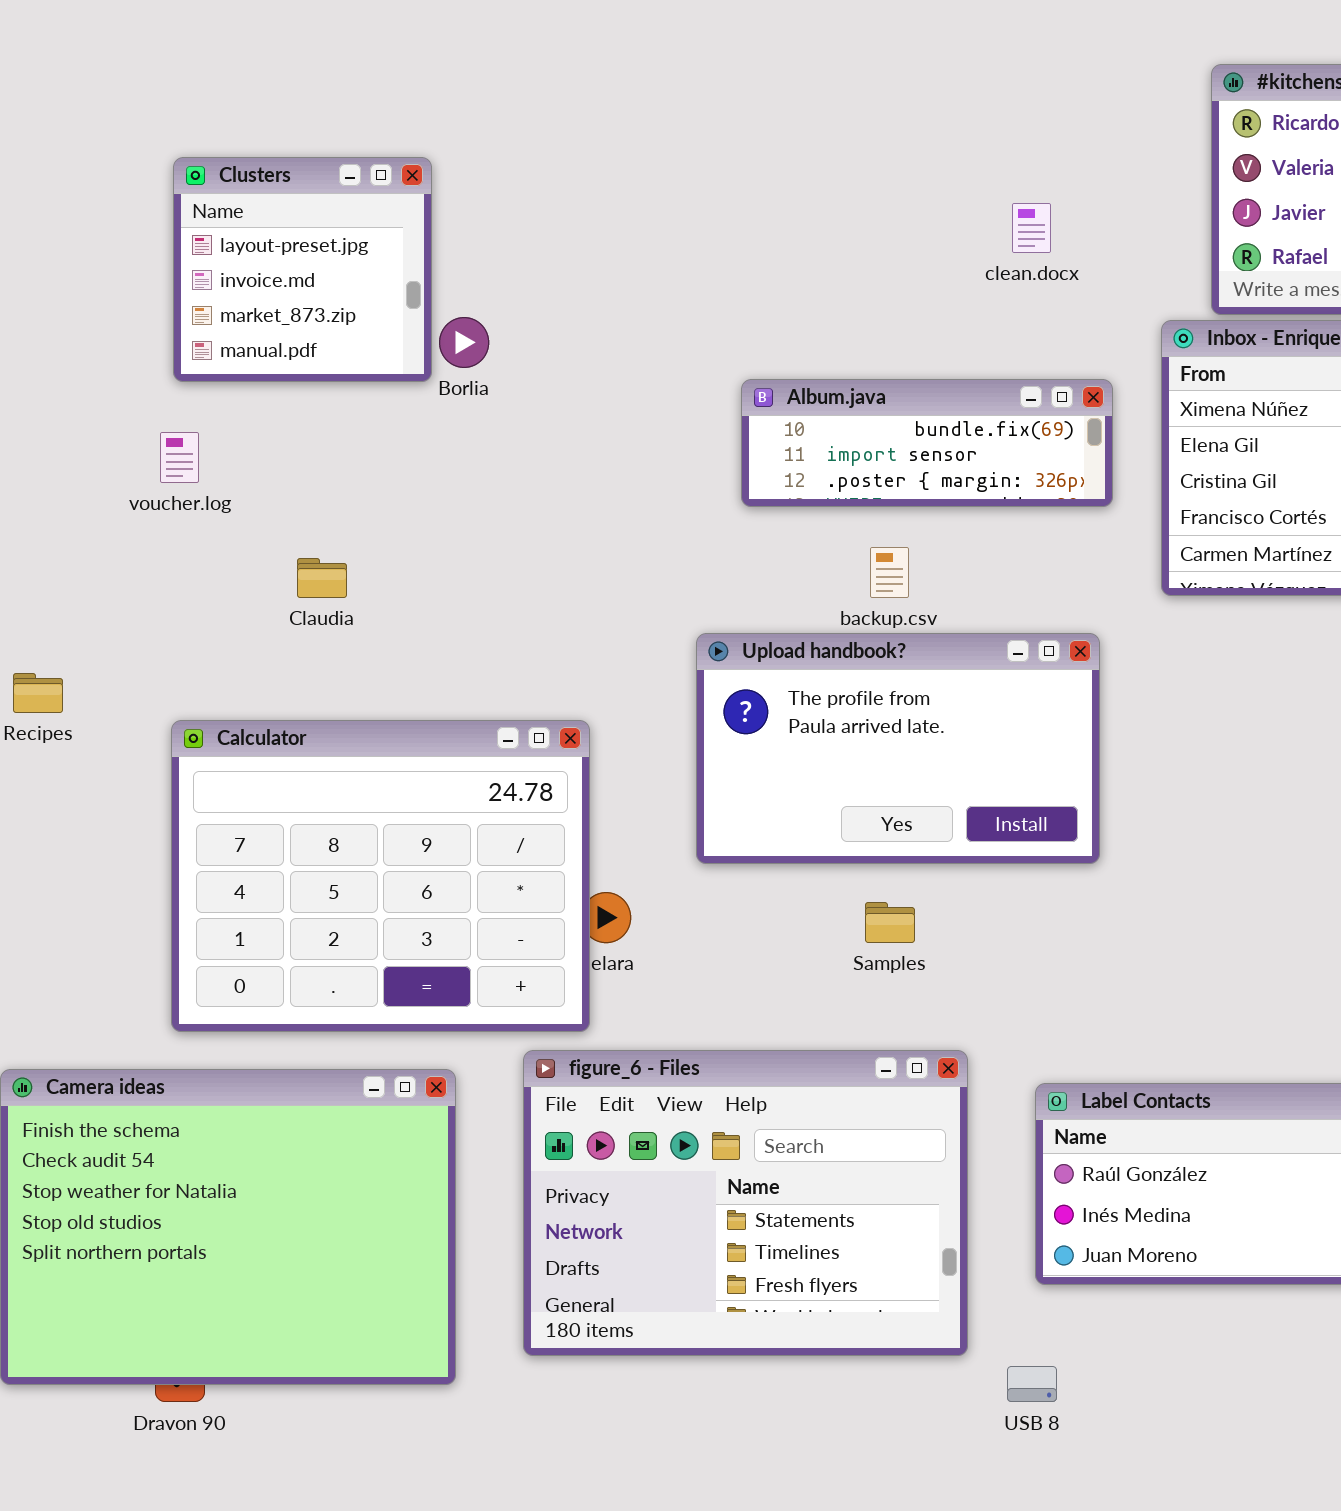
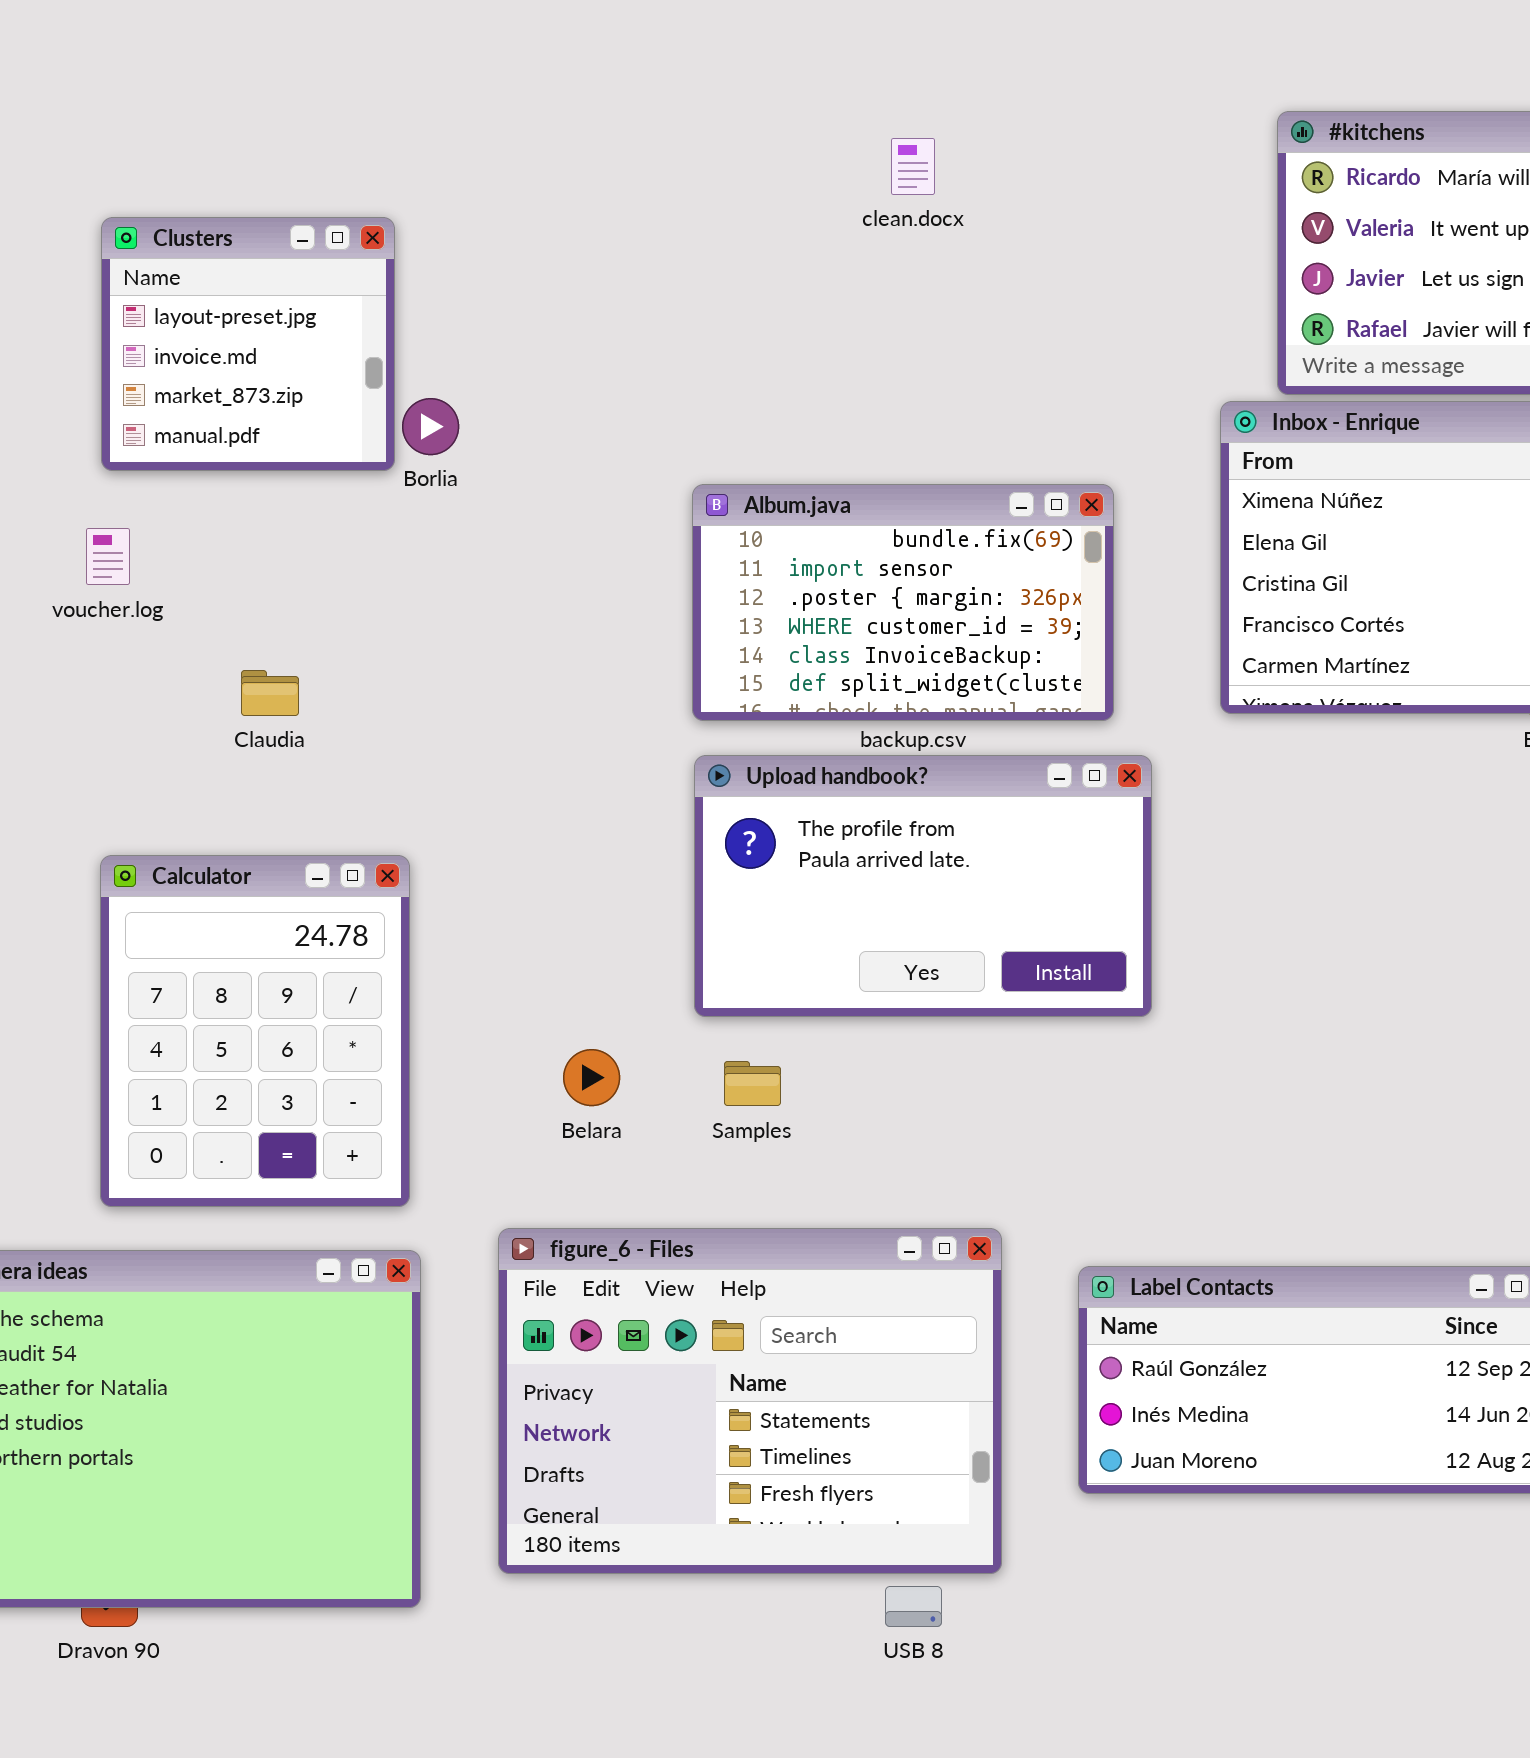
clean.docx: [1012,203,1051,253] -> [891,138,935,195], moved
Album.java: [741,379,1113,507] -> [692,484,1114,721], moved, resized
Calculator: [171,720,590,1032] -> [100,855,410,1207], resized
Samples: [865,902,915,943] -> [724,1061,781,1106], moved
USB 8: [1007,1366,1057,1402] -> [885,1586,942,1627], moved

